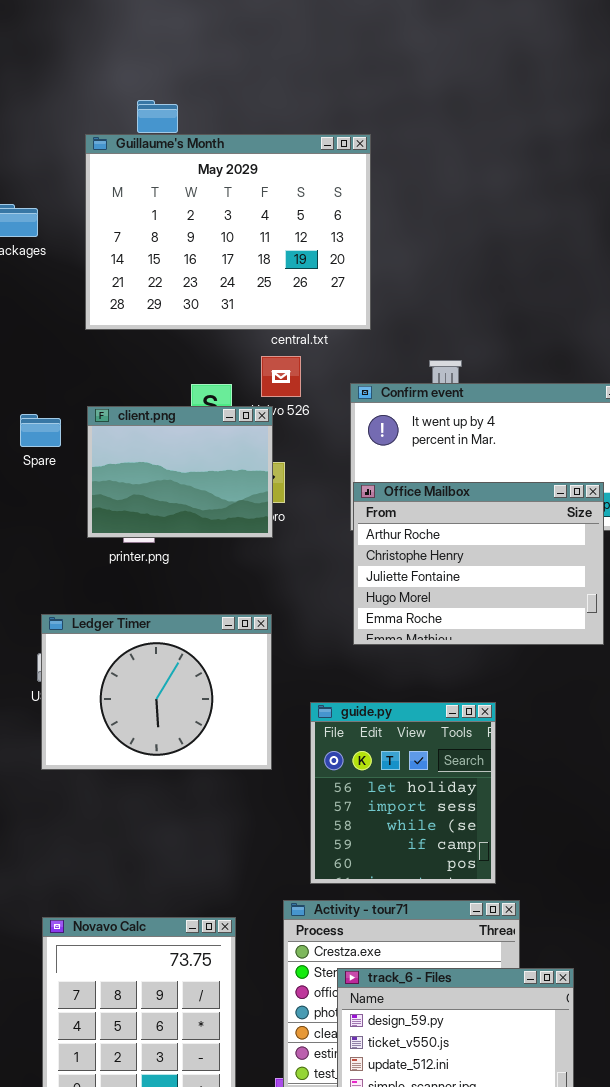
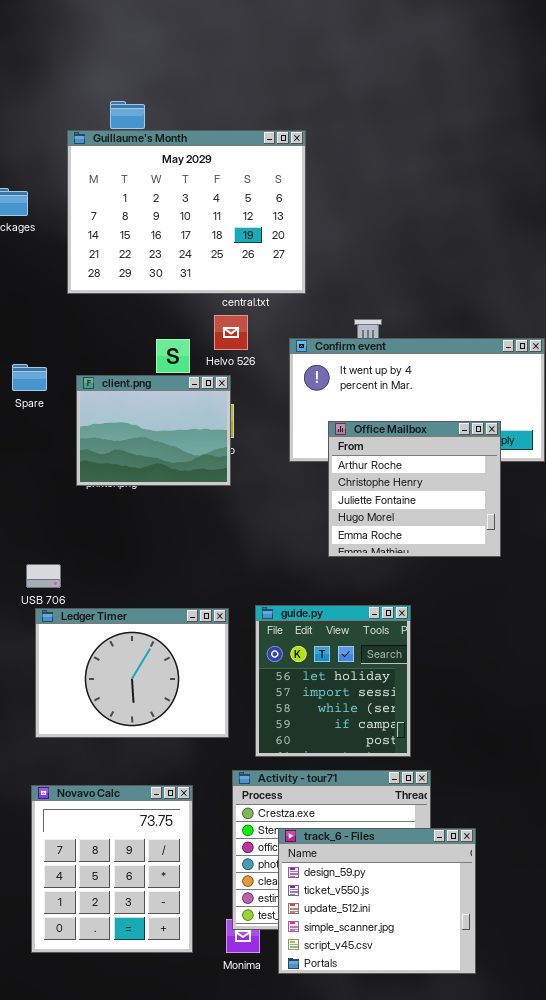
client.png: [87,406,273,538] -> [76,375,231,486], moved
Office Mailbox: [353,482,604,645] -> [328,421,501,557], resized
Ledger Timer: [41,614,272,770] -> [35,608,229,738], moved

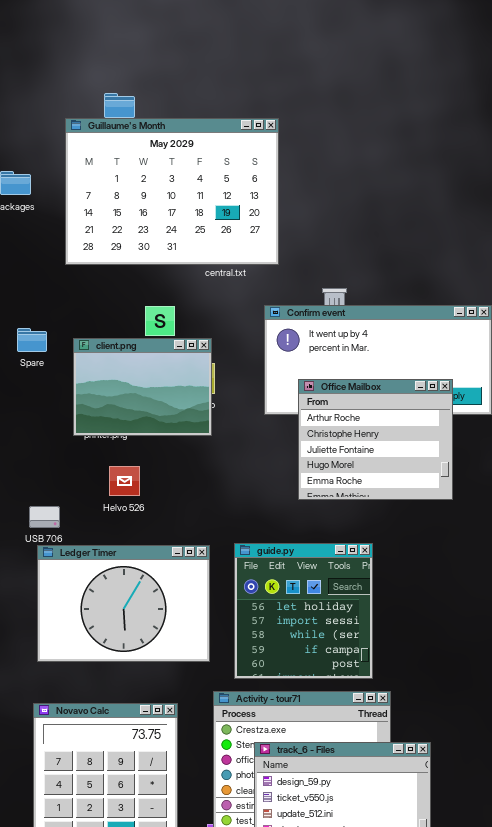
Helvo 526: [214,315,248,350] -> [109,466,140,496], moved

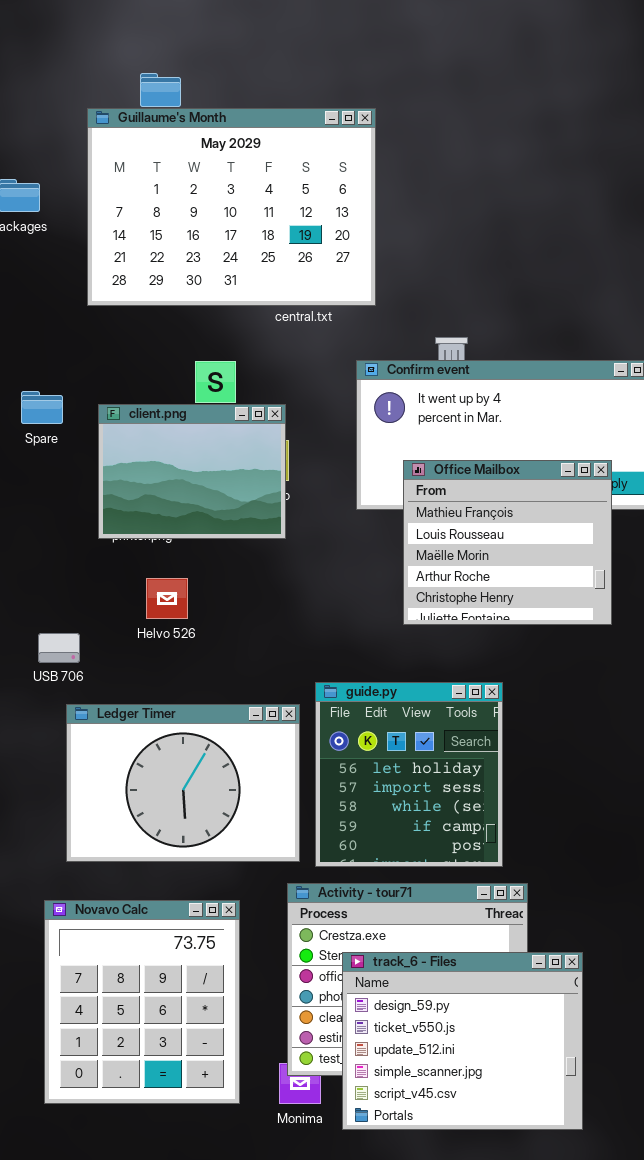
Office Mailbox: [298,379,453,500] -> [403,460,612,625], scrolled up 3 rows
Ledger Timer: [37,545,210,662] -> [66,704,300,862], moved

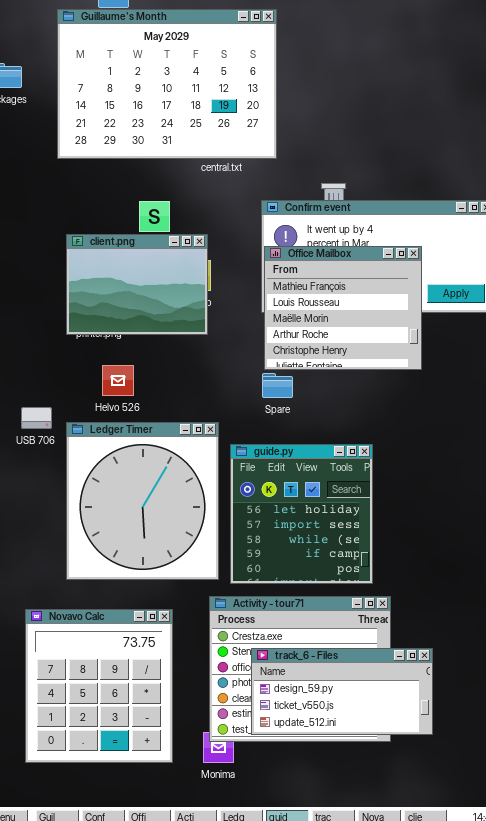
Spare: [21,391,63,424] -> [262,373,293,398], moved
Office Mailbox: [403,460,612,625] -> [264,246,422,370], moved
Ledger Timer: [66,704,300,862] -> [66,422,219,580], resized
track_6 - Files: [342,952,583,1130] -> [251,648,433,735], resized

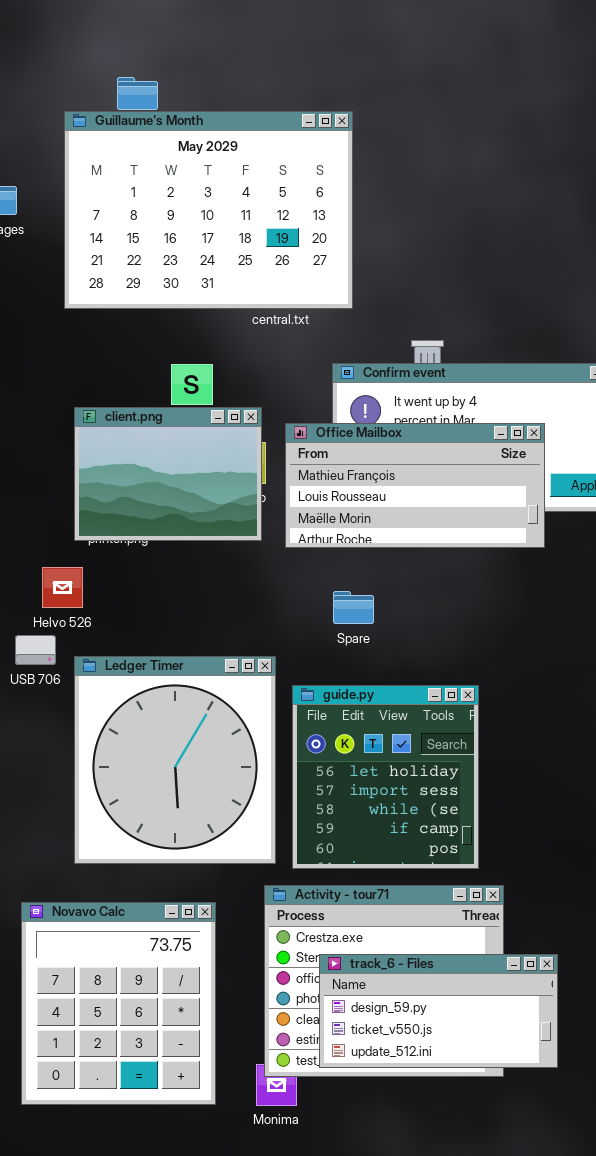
Office Mailbox: [264,246,422,370] -> [285,423,545,548], resized
Helvo 526: [102,365,134,396] -> [42,567,83,608], moved

